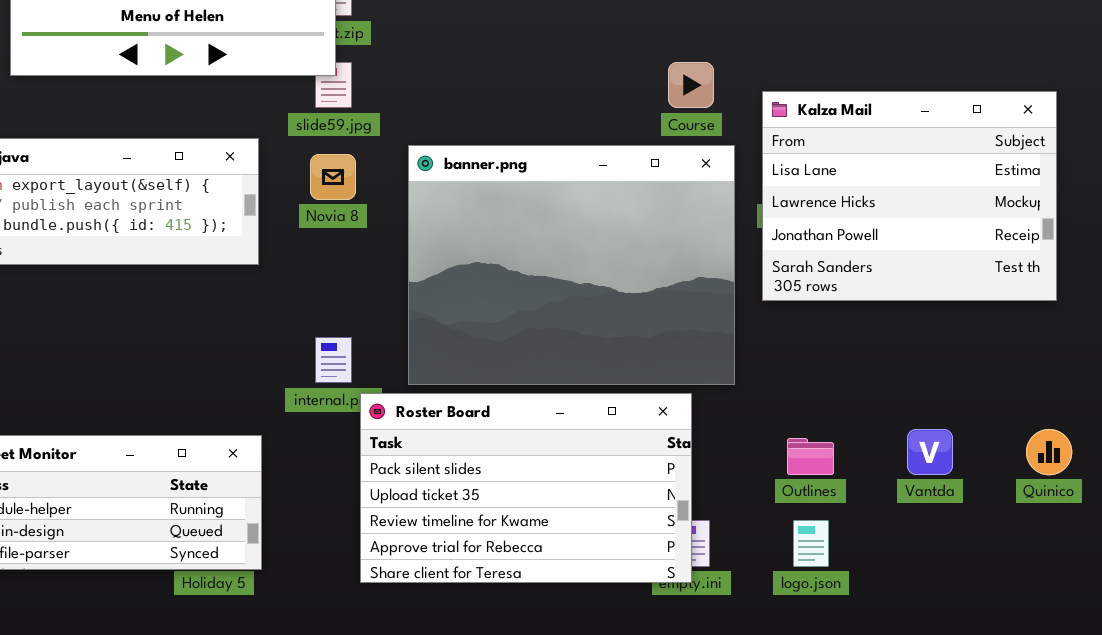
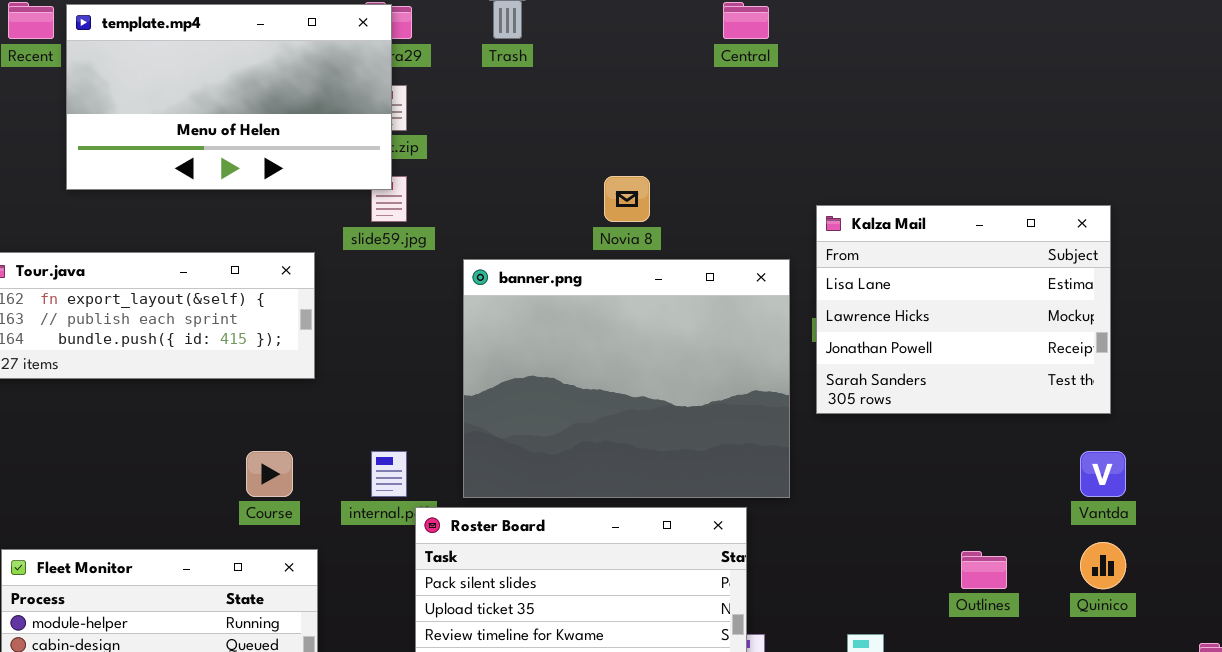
Course: [668,62,714,108] -> [246,451,293,497], moved
Novia 8: [310,154,356,200] -> [604,176,650,222], moved
Vantda: [907,429,953,475] -> [1080,451,1126,497], moved
Outlines: [787,438,834,475] -> [961,551,1007,589], moved

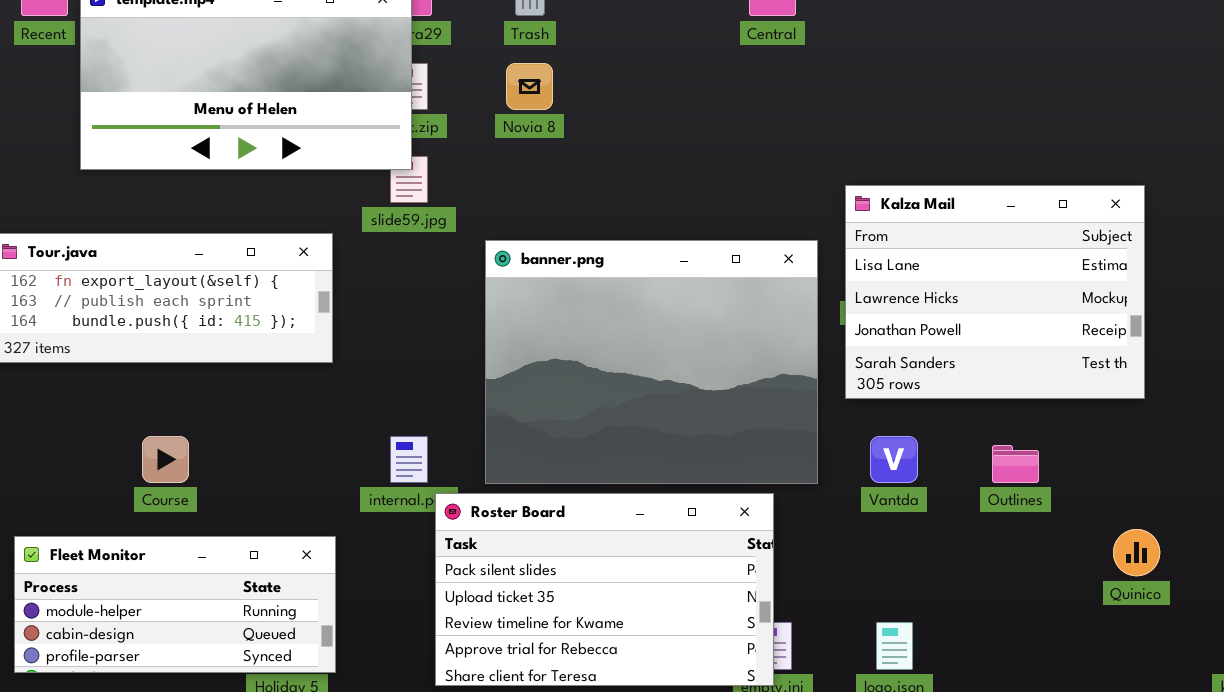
Novia 8: [604,176,650,222] -> [506,63,553,110], moved
Course: [246,451,293,497] -> [142,436,189,483], moved
Vantda: [1080,451,1126,497] -> [870,436,918,483], moved
Outlines: [961,551,1007,589] -> [992,445,1039,483], moved

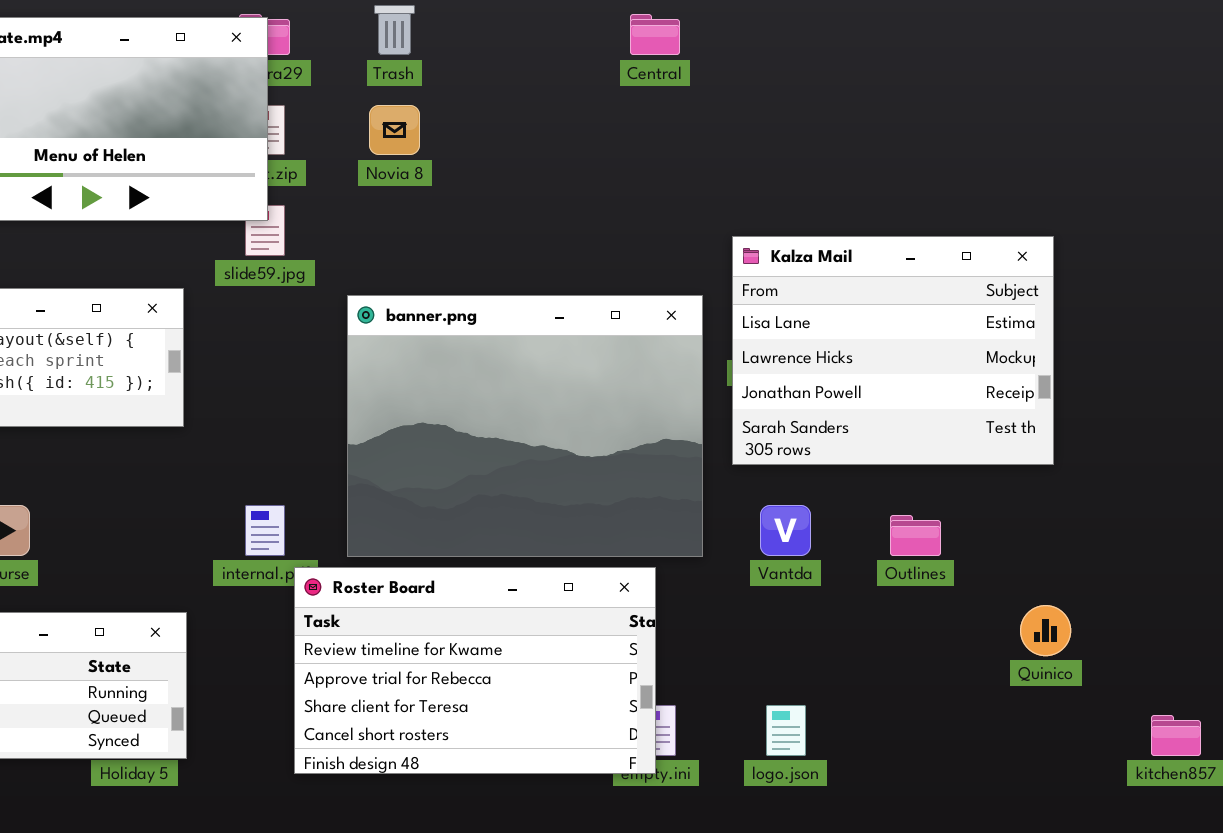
Roster Board: [435,493,774,686] -> [294,567,656,774], scrolled down 2 rows

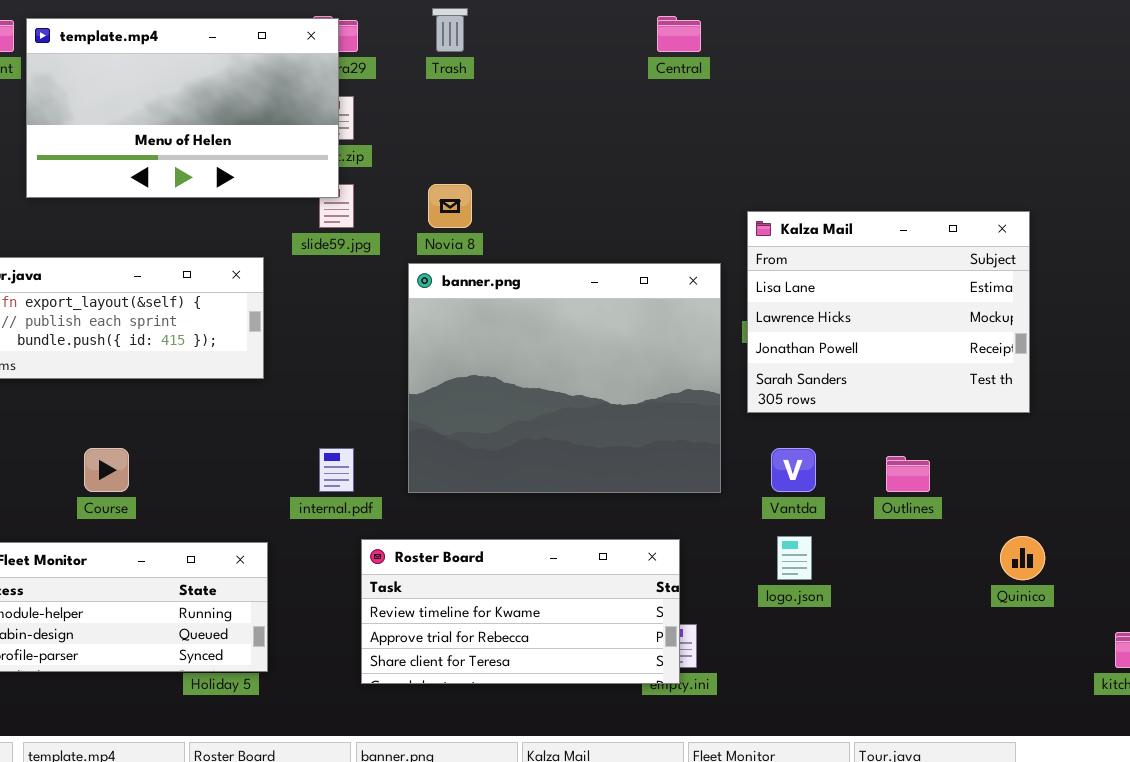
Novia 8: [369,105,420,155] -> [428,184,472,228], moved
Roster Board: [294,567,656,774] -> [361,539,680,684], resized
logo.json: [766,705,806,756] -> [777,536,812,580], moved

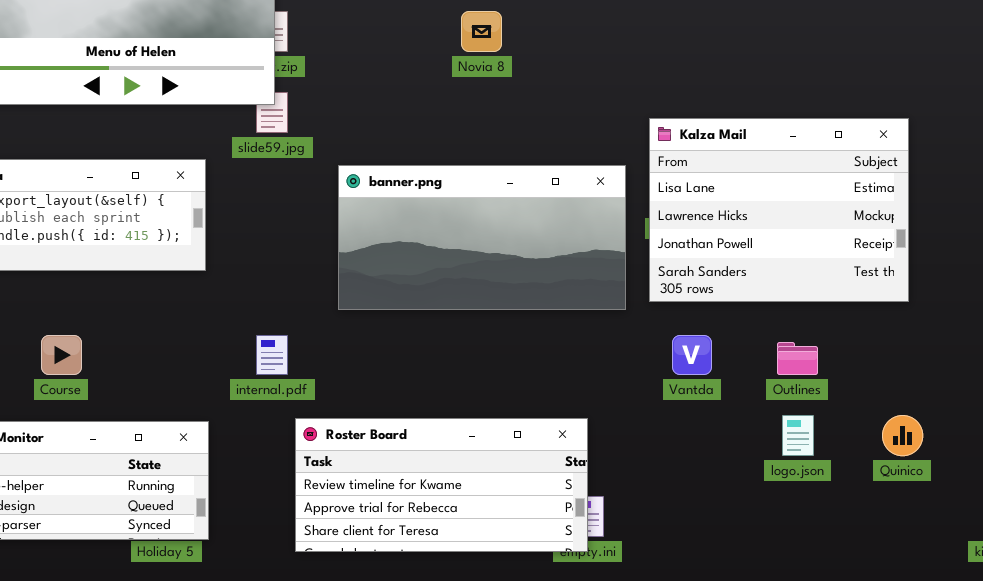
Novia 8: [428,184,472,228] -> [461,11,502,52], moved
banner.png: [408,263,721,493] -> [338,165,626,310], resized
logo.json: [777,536,812,580] -> [782,415,814,456], moved

